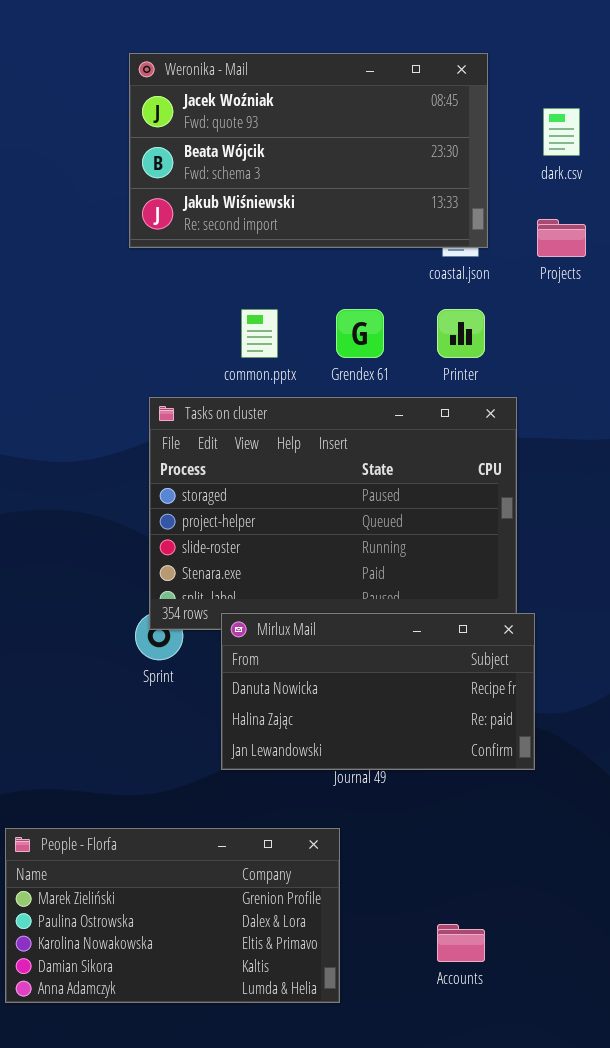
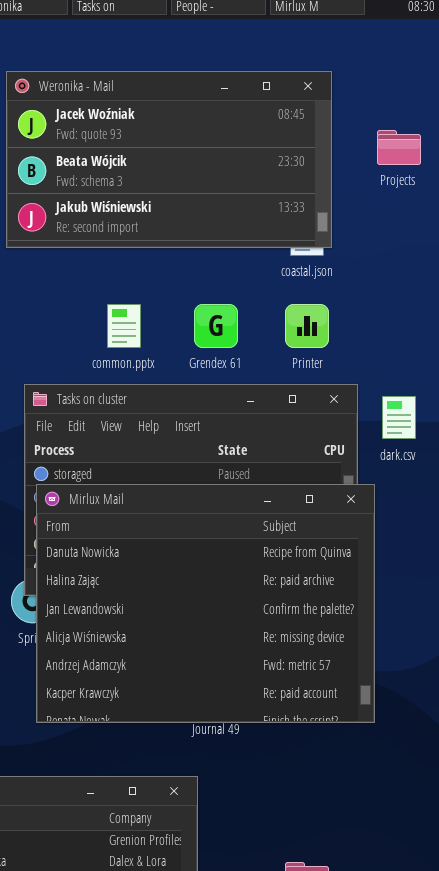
dark.csv: [543,108,580,156] -> [382,396,416,439], moved
Projects: [537,219,586,257] -> [377,130,421,165], moved
Mirlux Mail: [221,613,535,770] -> [36,484,375,723], resized

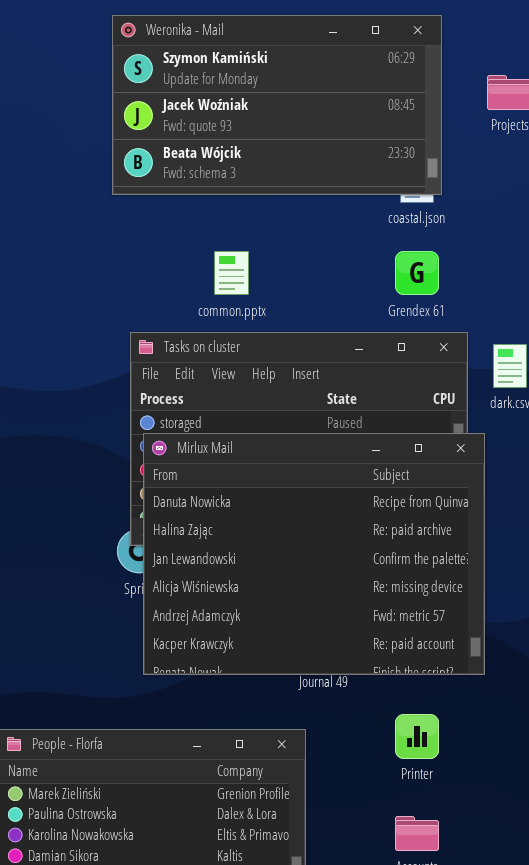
Weronika - Mail: [6,71,332,248] -> [112,15,442,195], scrolled up 1 row
Grendex 61: [194,304,238,348] -> [395,251,439,295], moved
Printer: [285,304,329,348] -> [395,714,439,759], moved

